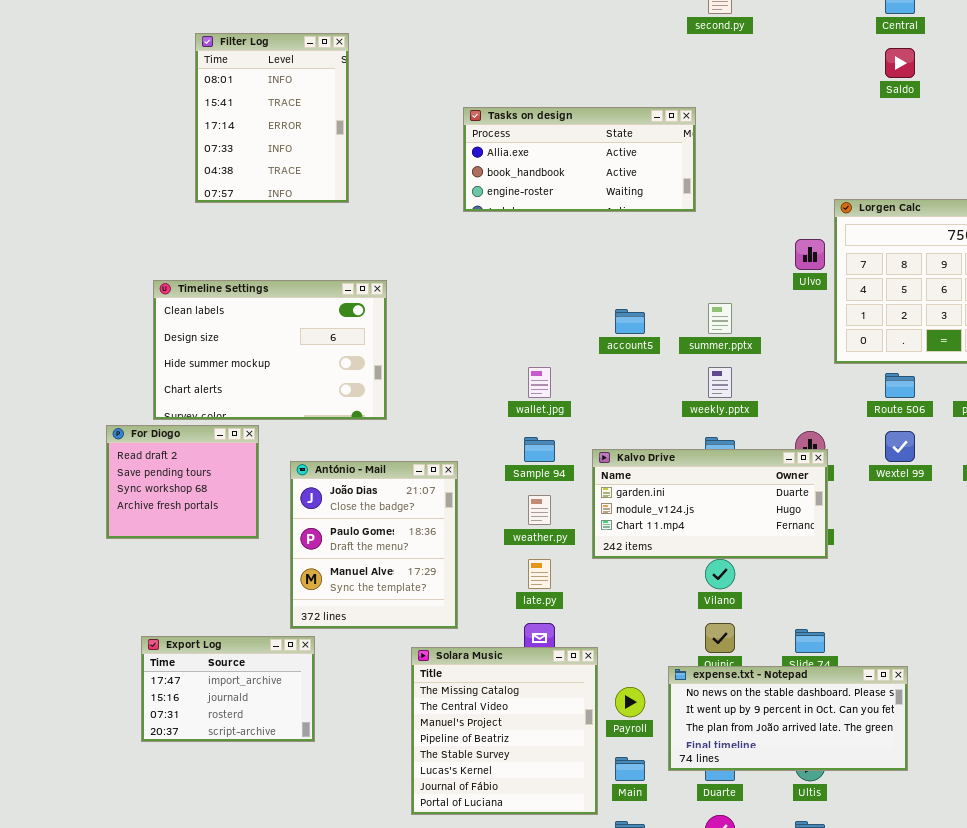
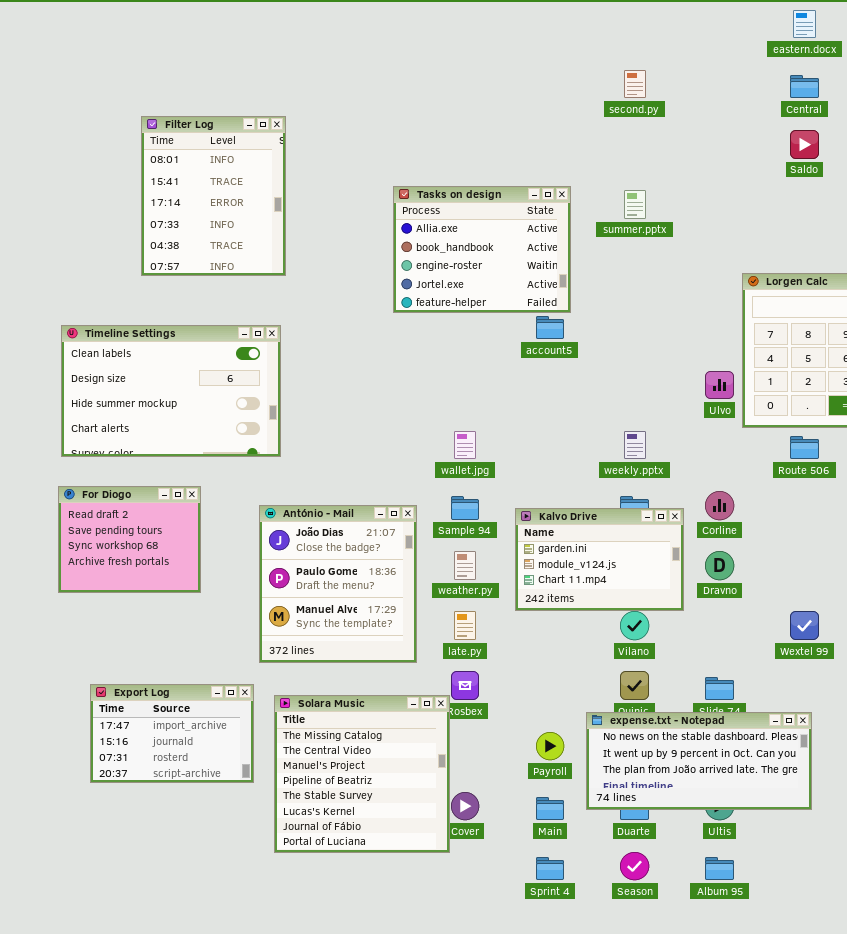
Tasks on design: [463,107,696,212] -> [393,186,571,313], resized
Ulvo: [795,239,825,270] -> [705,371,734,399], moved
Timeline Settings: [153,280,387,420] -> [61,325,281,457], moved
summer.pptx: [708,303,732,334] -> [624,190,646,219], moved
account5: [615,309,645,334] -> [536,316,564,339], moved
Wextel 99: [885,431,915,462] -> [790,611,819,640], moved
Kalvo Drive: [592,449,828,559] -> [515,508,684,611], resized
António - Mail: [290,461,458,629] -> [259,505,417,663], moved
Solara Music: [411,647,598,815] -> [274,695,450,853], moved

